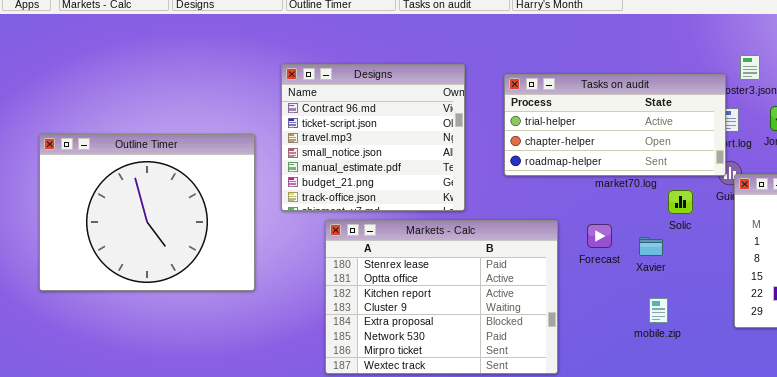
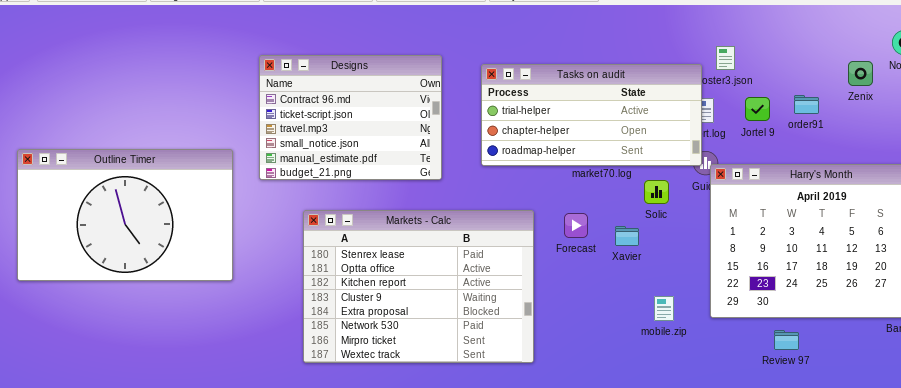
Designs: [281,64,465,211] -> [259,55,442,180], resized
Outline Timer: [39,134,255,291] -> [17,149,233,281], resized
mobile.zip: [649,298,668,323] -> [654,296,674,321], moved

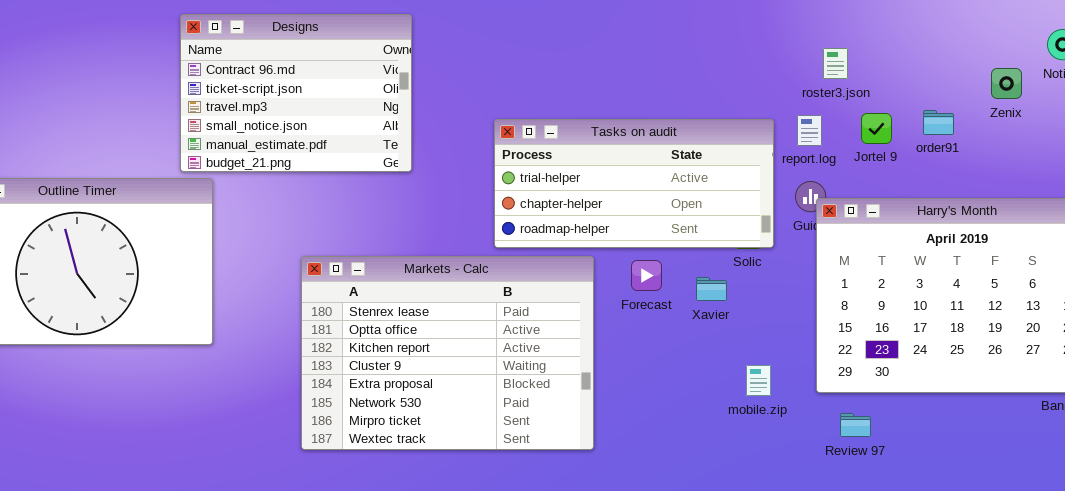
Designs: [259,55,442,180] -> [180,14,412,172], moved
Tasks on audit: [481,64,702,166] -> [494,119,774,248], moved
Review 97: [774,330,799,350] -> [840,413,871,437], moved

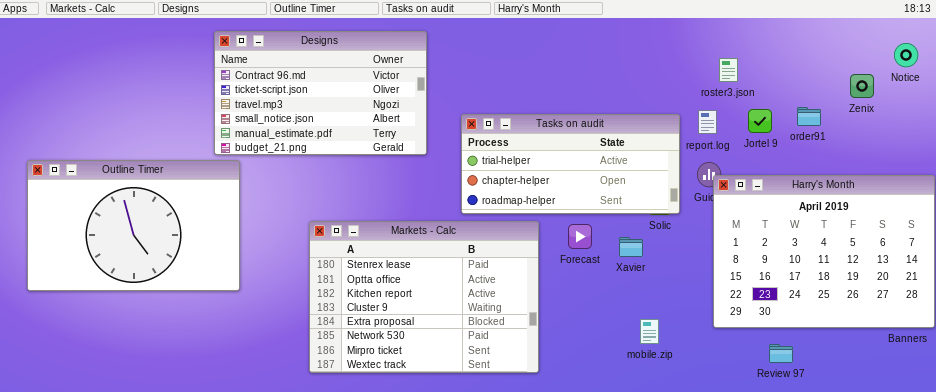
Designs: [180,14,412,172] -> [214,31,427,155], resized
mobile.zip: [746,365,771,396] -> [640,319,659,344], moved
Review 97: [840,413,871,437] -> [769,344,793,363], moved

